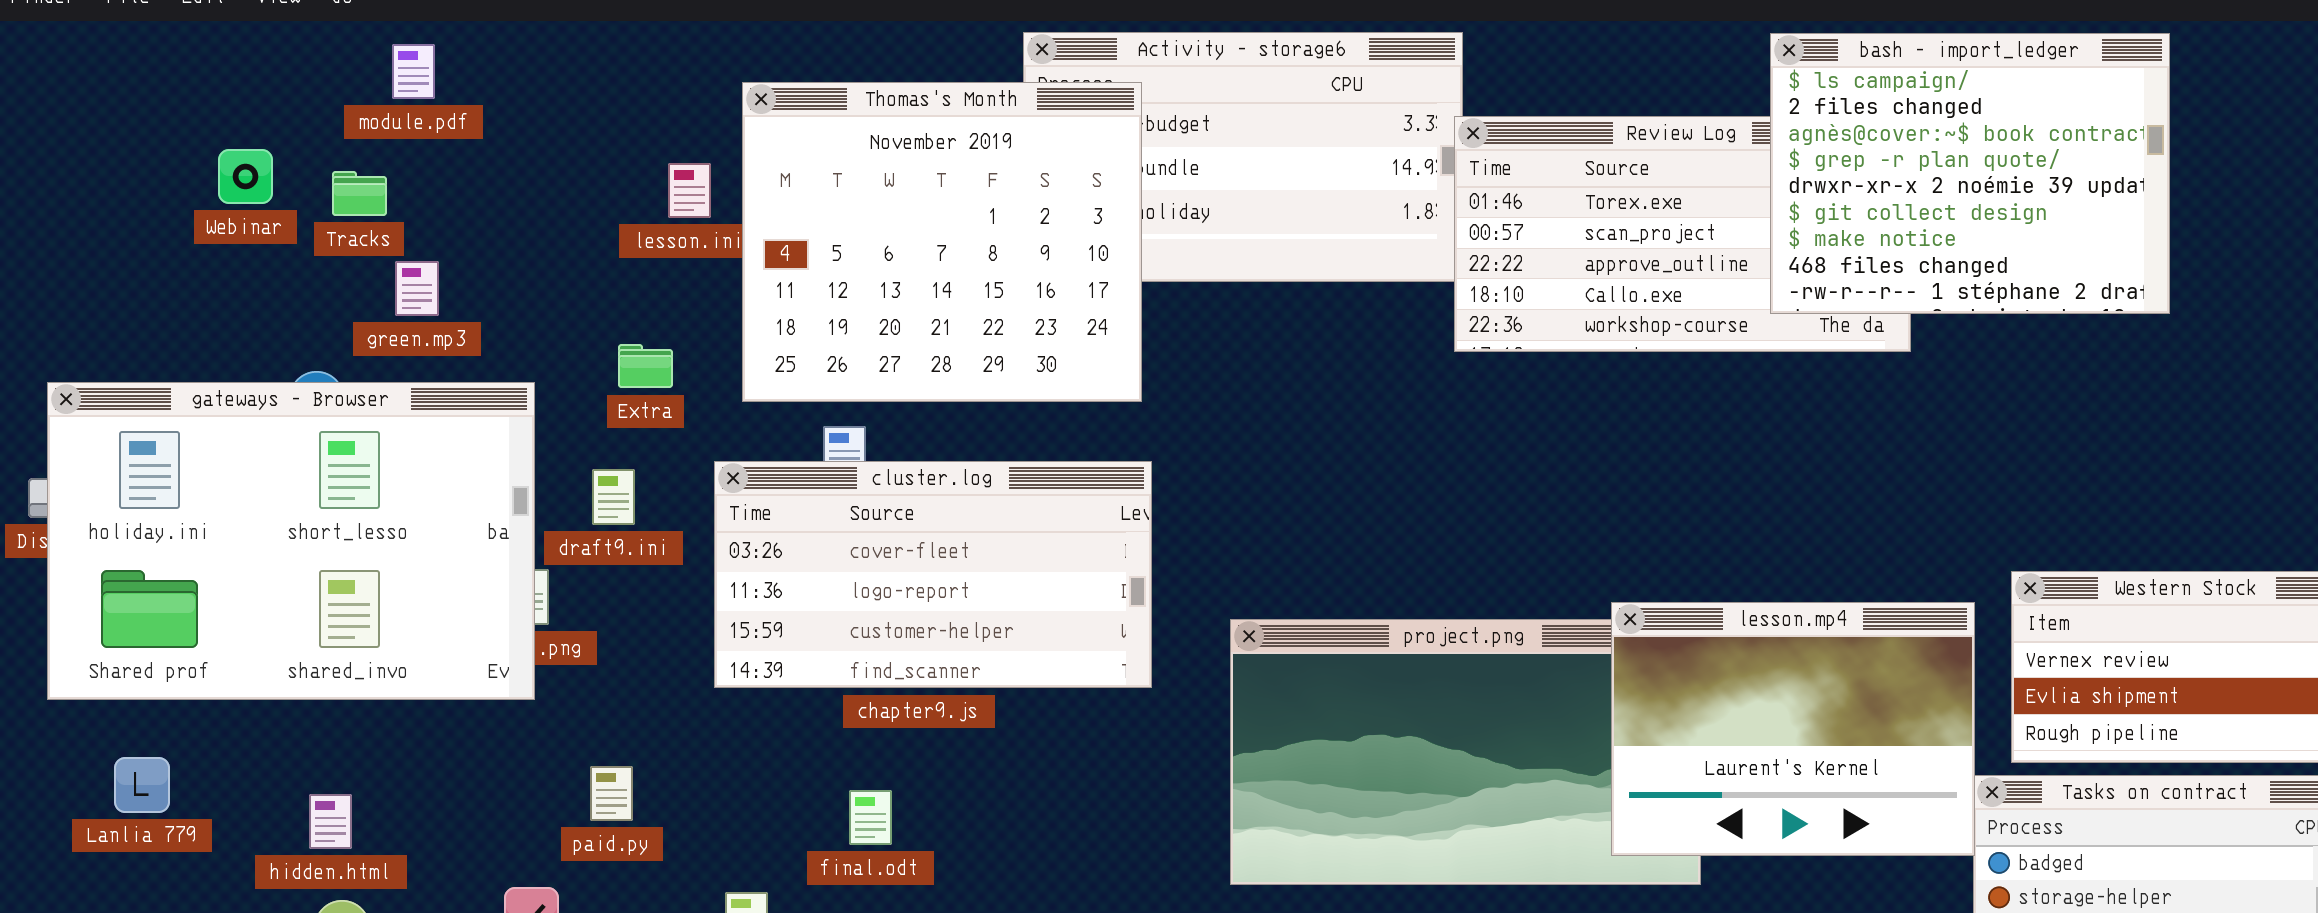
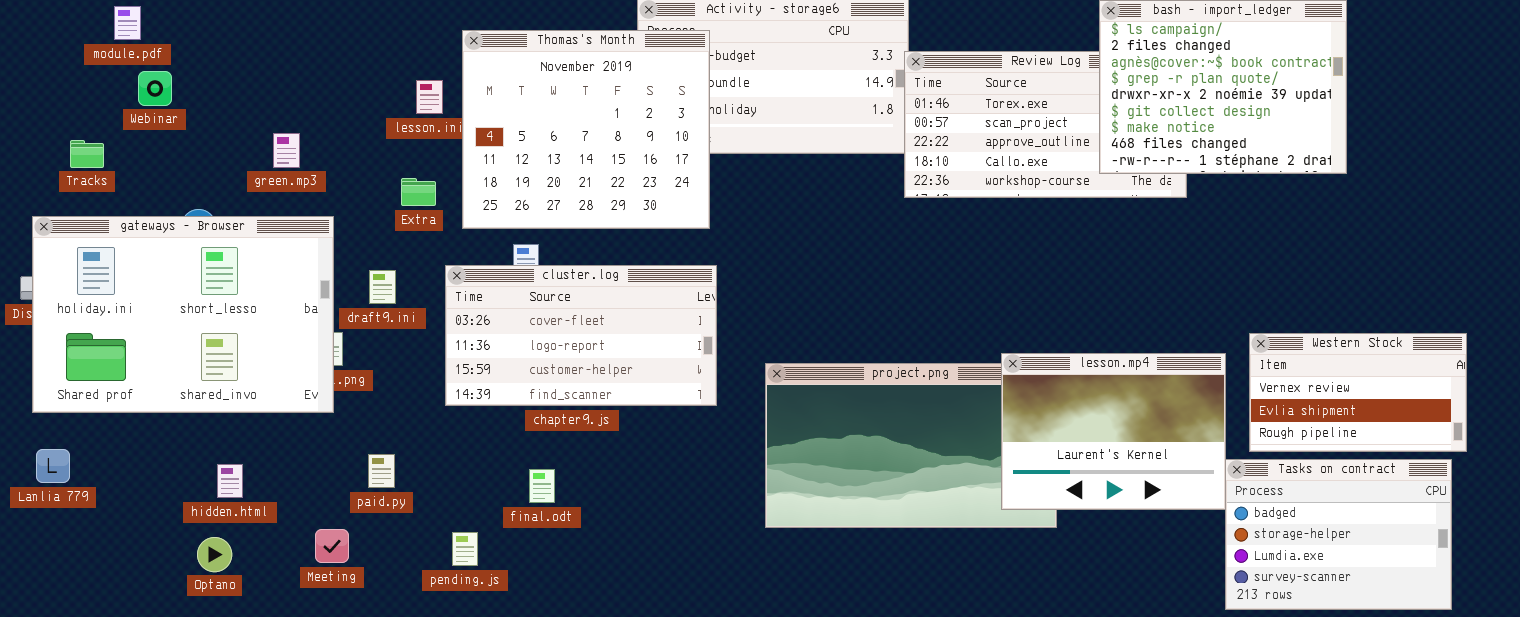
module.pdf: [392,44,435,99] -> [114,6,141,40], moved
Tracks: [332,171,387,216] -> [70,140,104,168], moved
green.mp3: [395,261,439,316] -> [273,133,300,168], moved
Extra: [618,344,673,388] -> [401,178,436,206], moved
Lanlia 779: [114,757,170,813] -> [36,449,70,483], moved
hidden.html: [309,794,352,849] -> [217,464,243,498], moved

